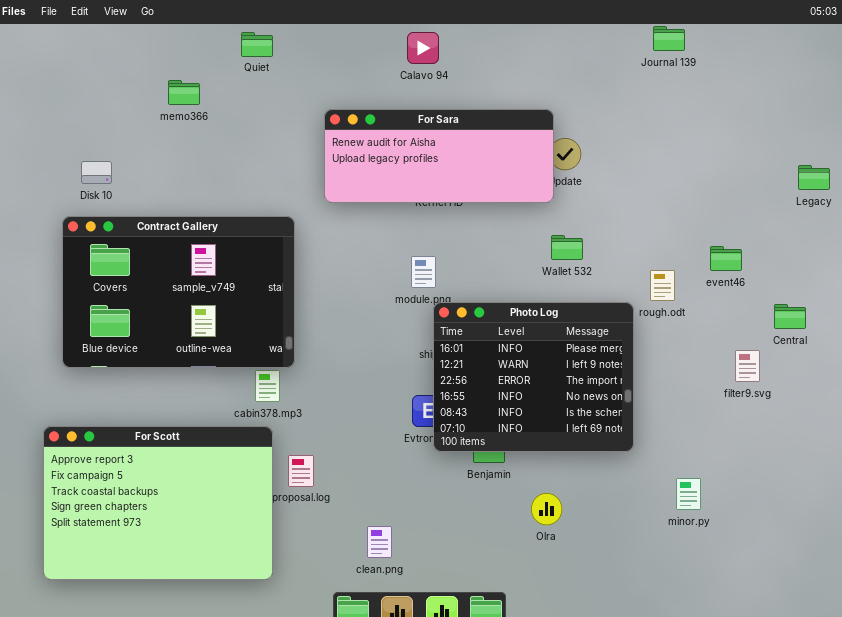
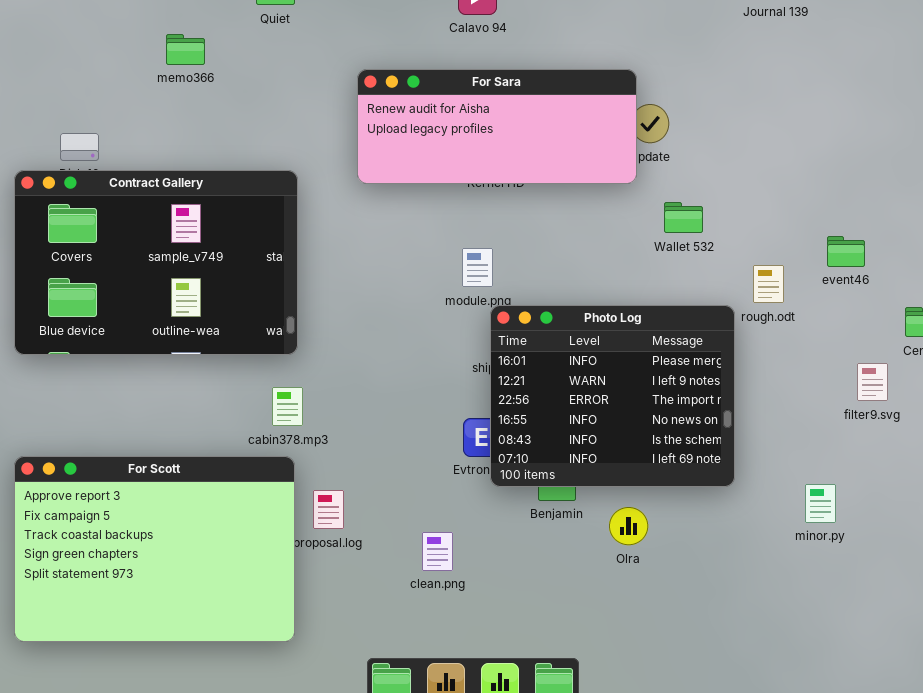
Contract Gallery: [62,216,295,368] -> [14,170,298,355], moved
Wallet 532: [551,235,583,260] -> [664,202,703,233], moved
minor.py: [676,478,701,510] -> [805,484,836,523], moved
Olra: [531,493,562,525] -> [609,507,648,545], moved
clean.png: [367,526,392,558] -> [422,532,453,571], moved

